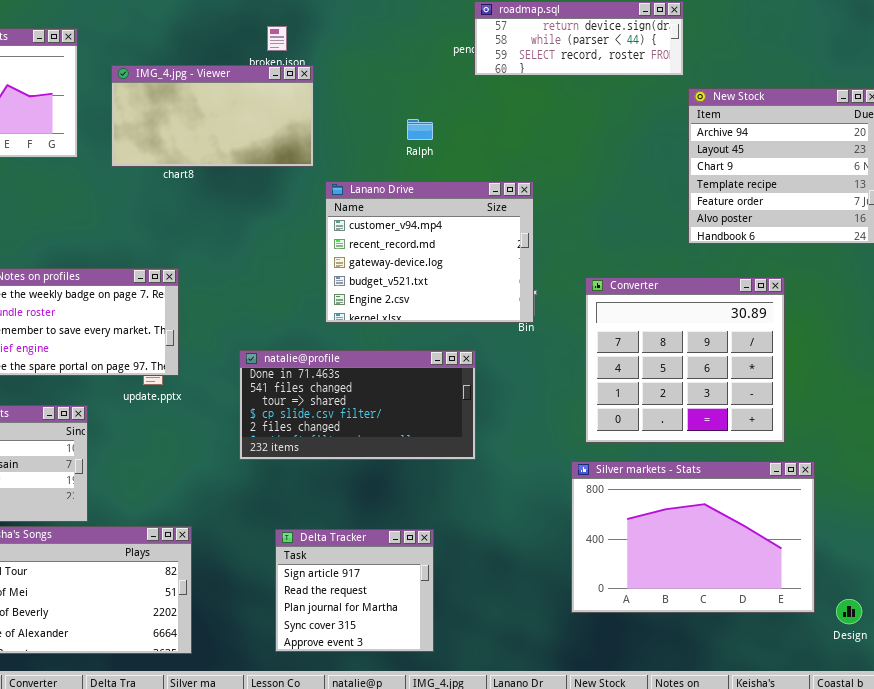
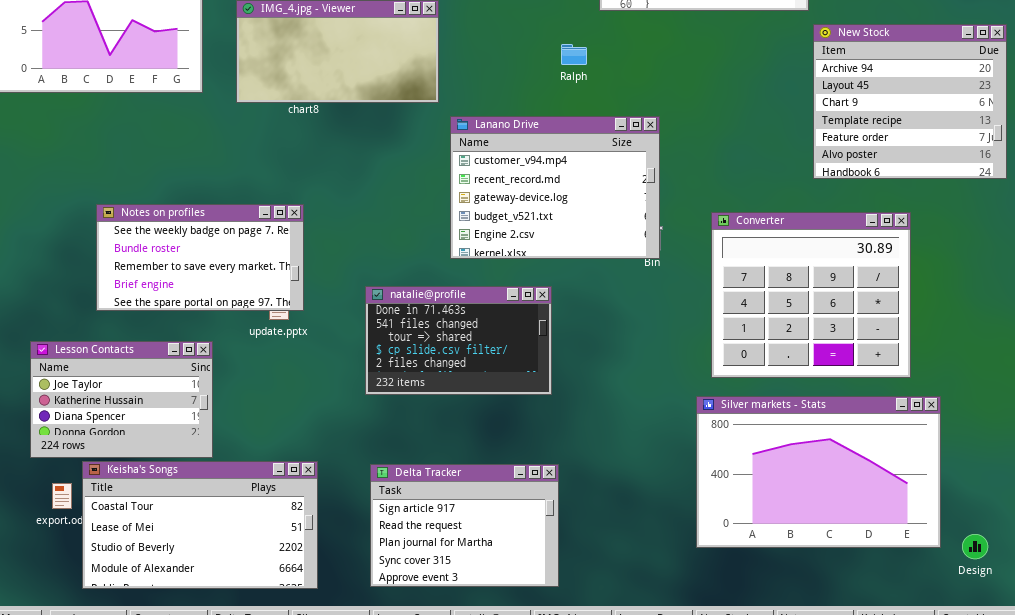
Ralph: [407,119,433,140] -> [561,44,587,65], moved
natalie@profile: [239,350,476,460] -> [365,286,552,395], resized
Delta Tracker: [275,529,434,652] -> [370,464,559,587], resized

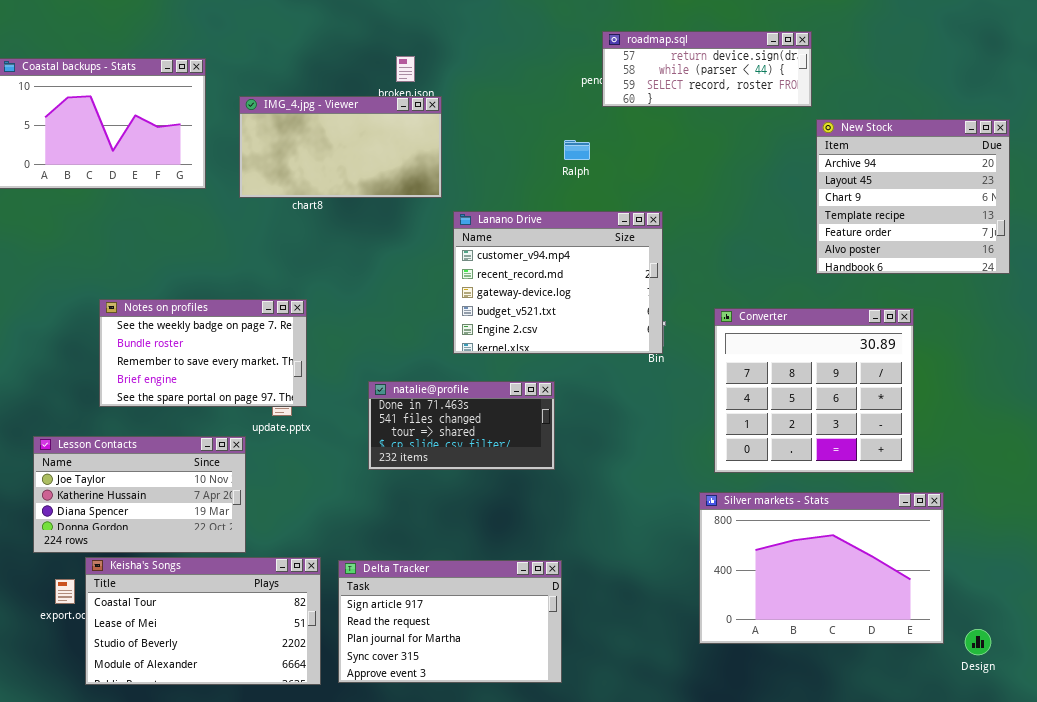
natalie@profile: [365,286,552,395] -> [368,381,555,470], resized
Lesson Contacts: [30,341,213,458] -> [33,436,246,553], resized
Delta Tracker: [370,464,559,587] -> [338,560,562,683], resized

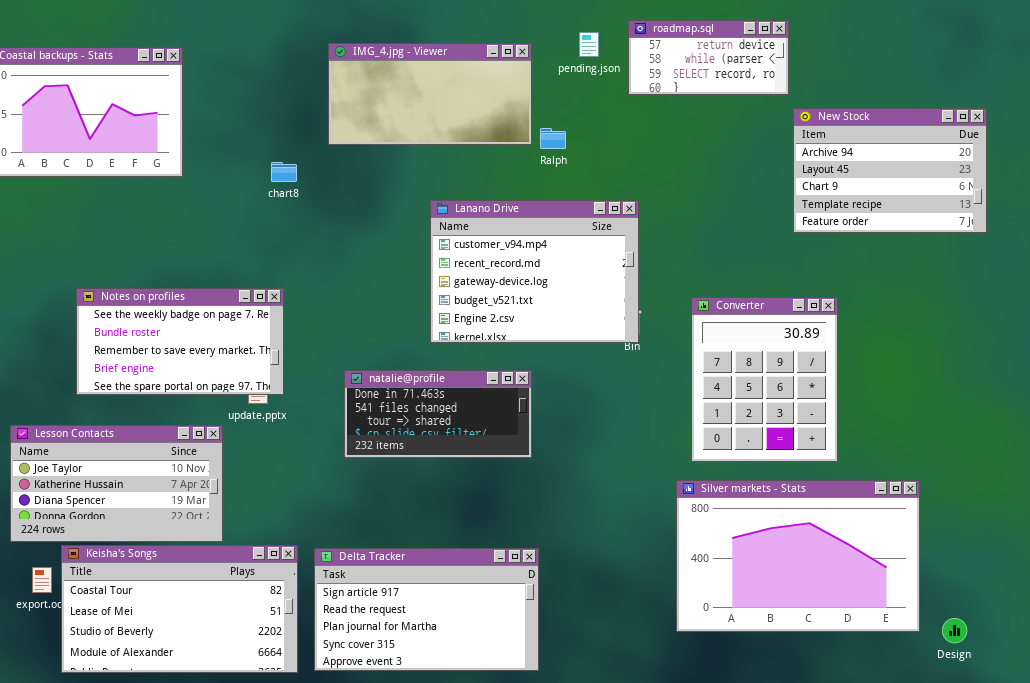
roadmap.sql: [602,31,812,107] -> [628,20,789,95], resized
IMG_4.jpg - Viewer: [239,96,442,198] -> [328,43,532,145], moved
New Stock: [816,119,1010,274] -> [793,108,987,233], resized
Converter: [714,308,914,473] -> [691,297,838,462], resized

